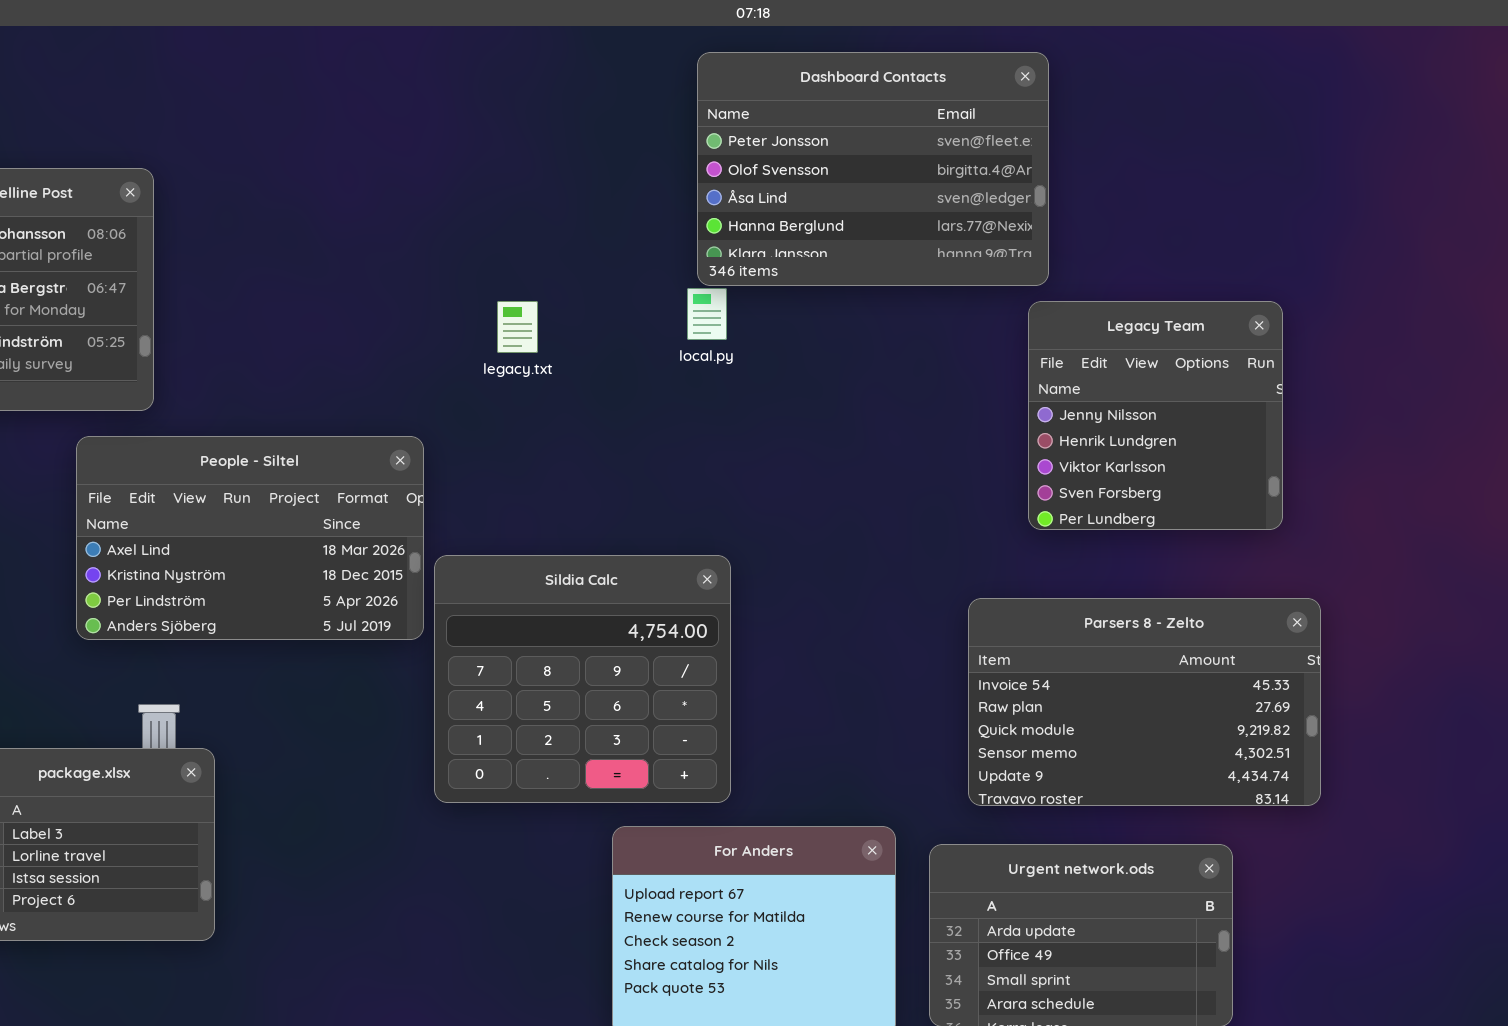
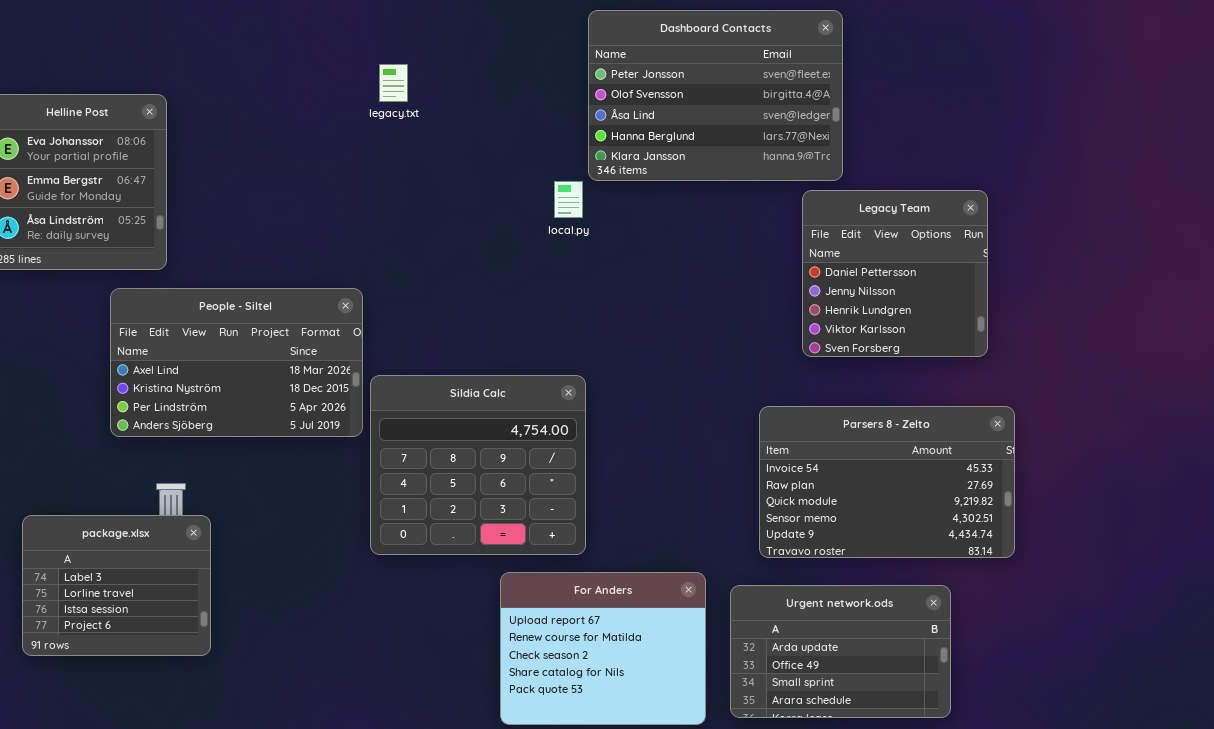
Dashboard Contacts: [697,52,1049,286] -> [588,10,843,181], moved
legacy.txt: [497,301,538,353] -> [379,64,408,102], moved
Legacy Team: [1028,301,1283,530] -> [802,190,988,357], scrolled up 1 row

